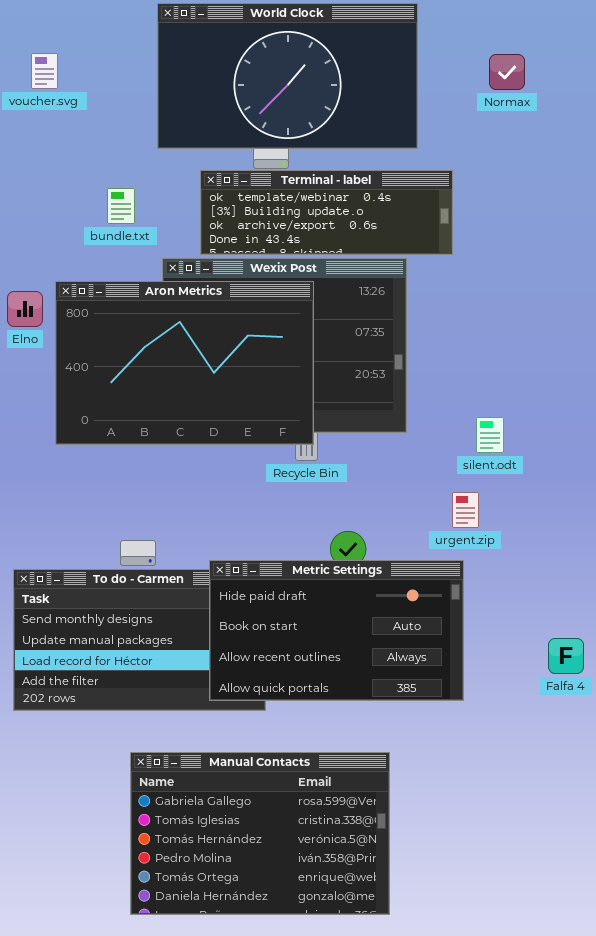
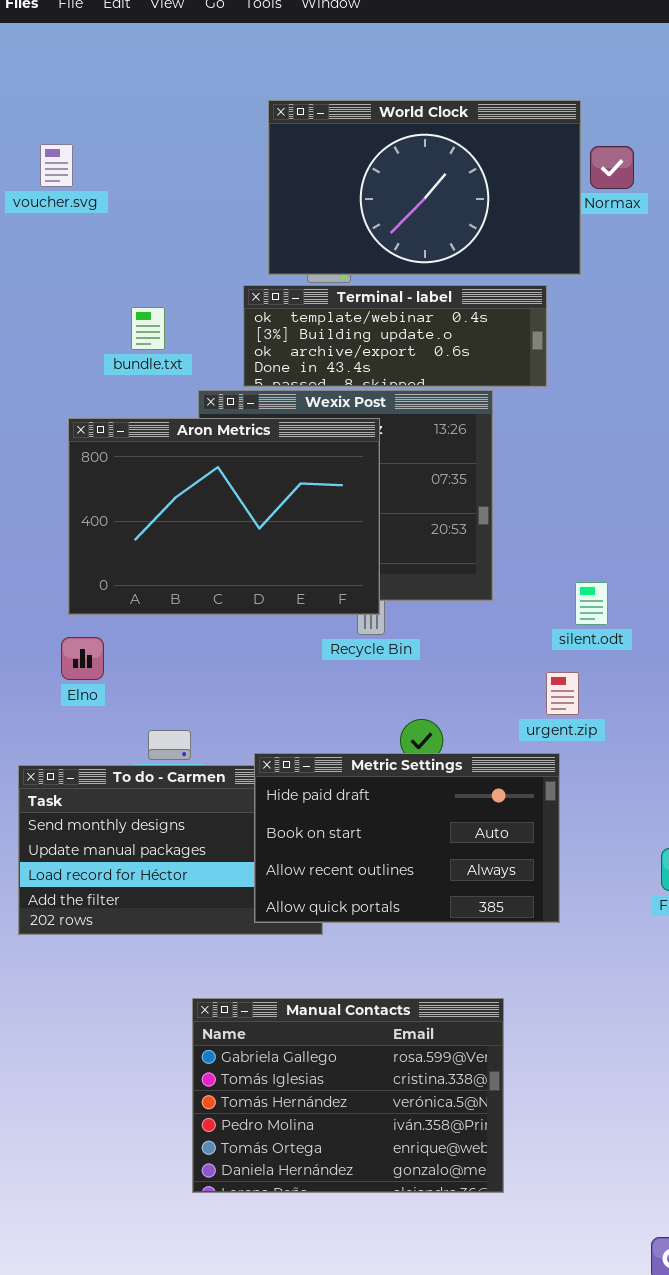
World Clock: [157,3,418,149] -> [268,100,581,275], moved
Elno: [7,291,43,327] -> [61,637,104,680], moved
Manual Contacts: [130,752,390,915] -> [192,998,504,1193], moved

